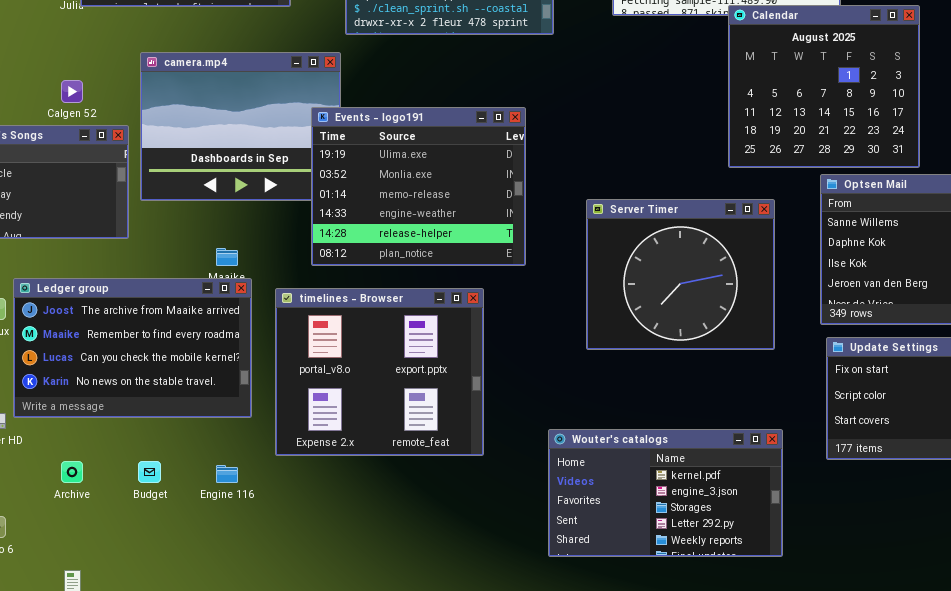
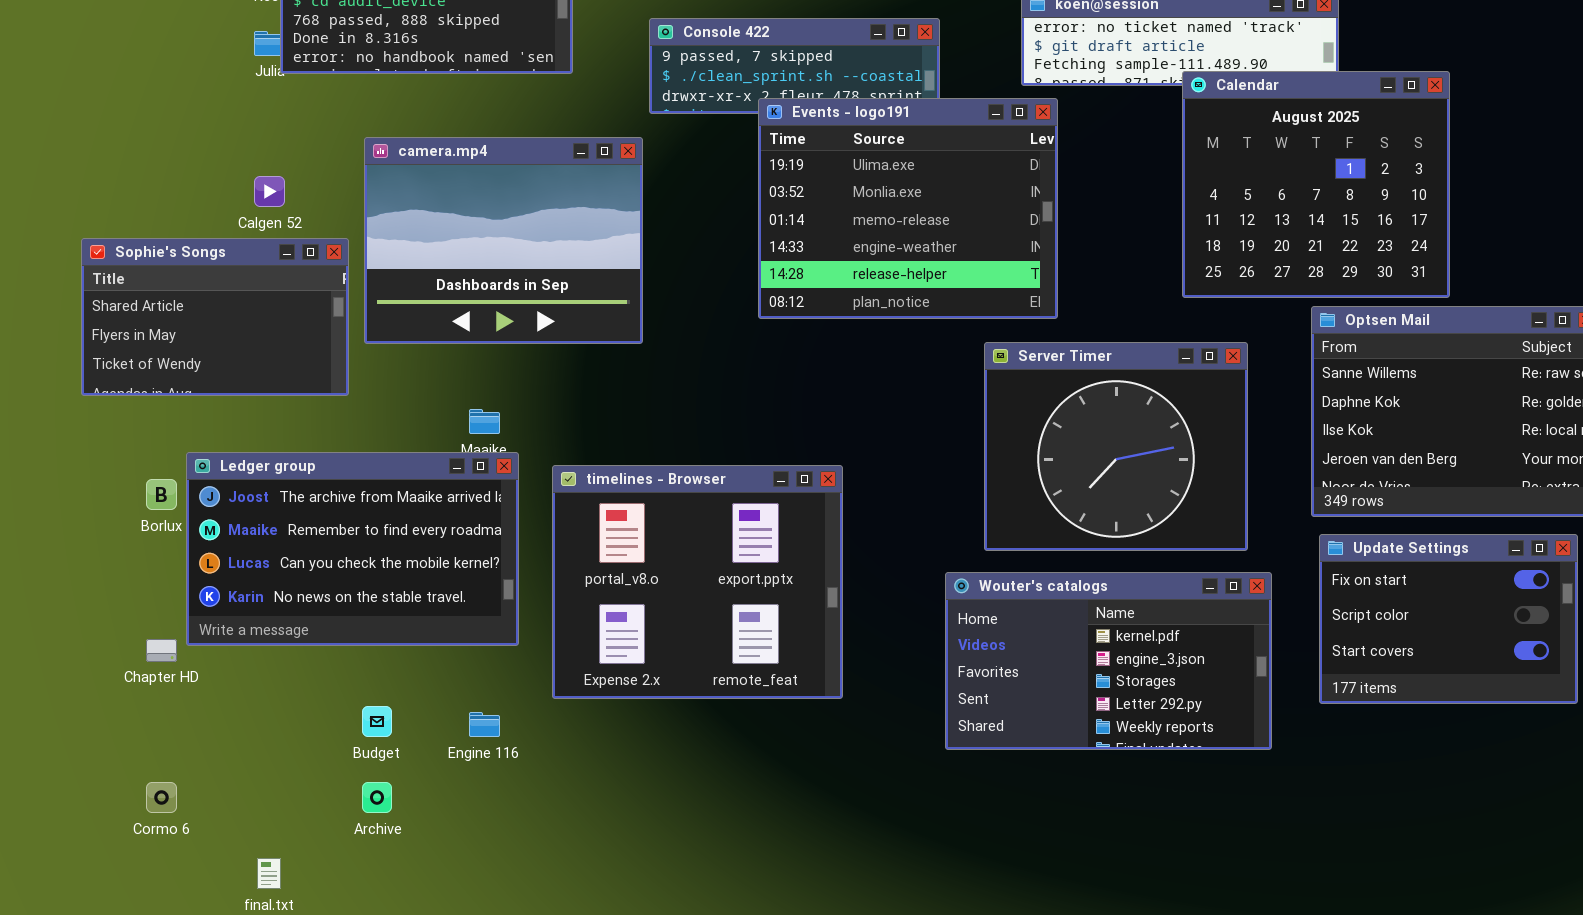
Events - logo191: [311,107,526,266] -> [758,98,1058,319], moved
Wouter's catalogs: [548,429,783,557] -> [945,572,1272,750], moved
Archive: [61,461,83,483] -> [362,782,392,813], moved

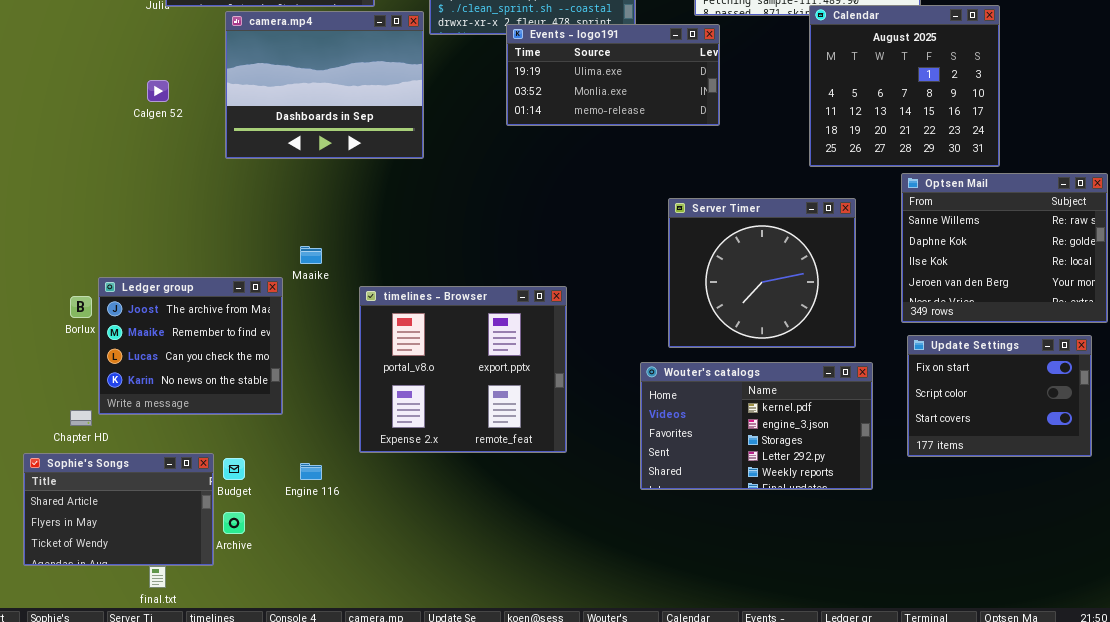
Events - logo191: [758,98,1058,319] -> [506,24,720,126], resized
camera.mp4: [364,137,643,344] -> [225,11,424,159], moved
Sophie's Songs: [81,238,349,396] -> [23,453,214,566], moved
Ledger group: [186,452,519,646] -> [98,277,283,415], resized

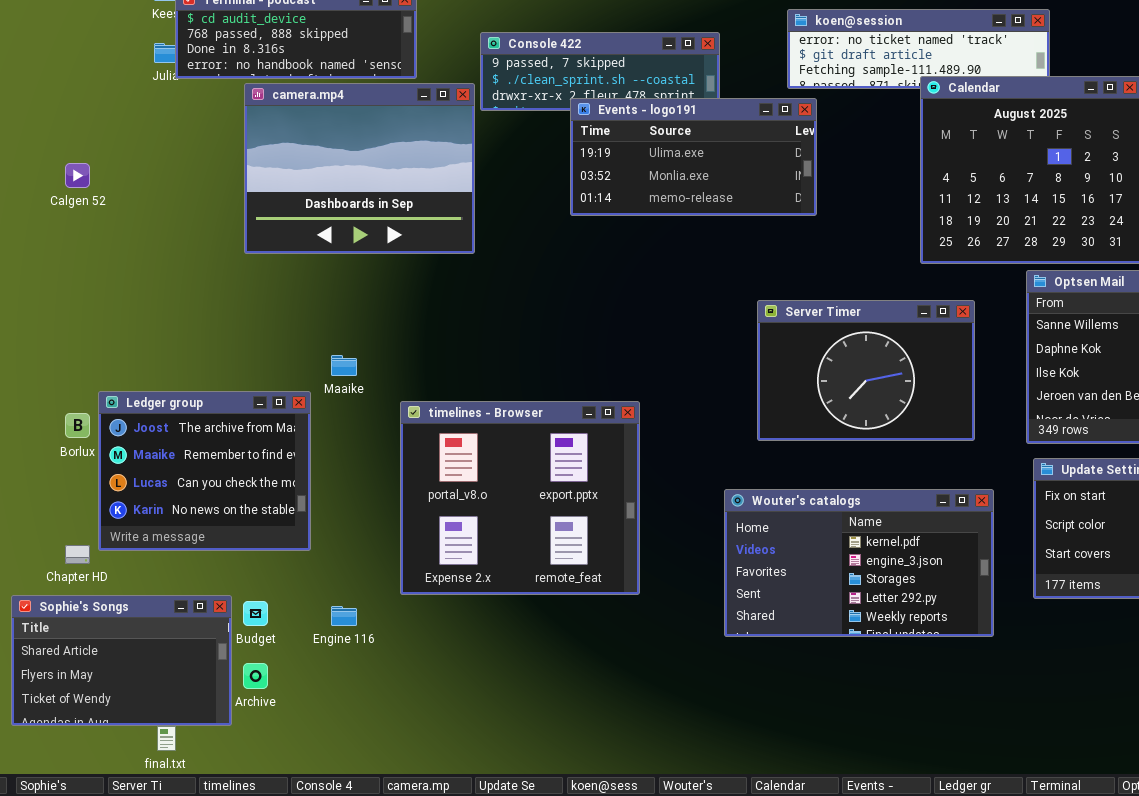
Calgen 52: [147,80,169,102] -> [65,163,90,188], moved
Server Timer: [668,198,856,348] -> [757,300,975,441], resized

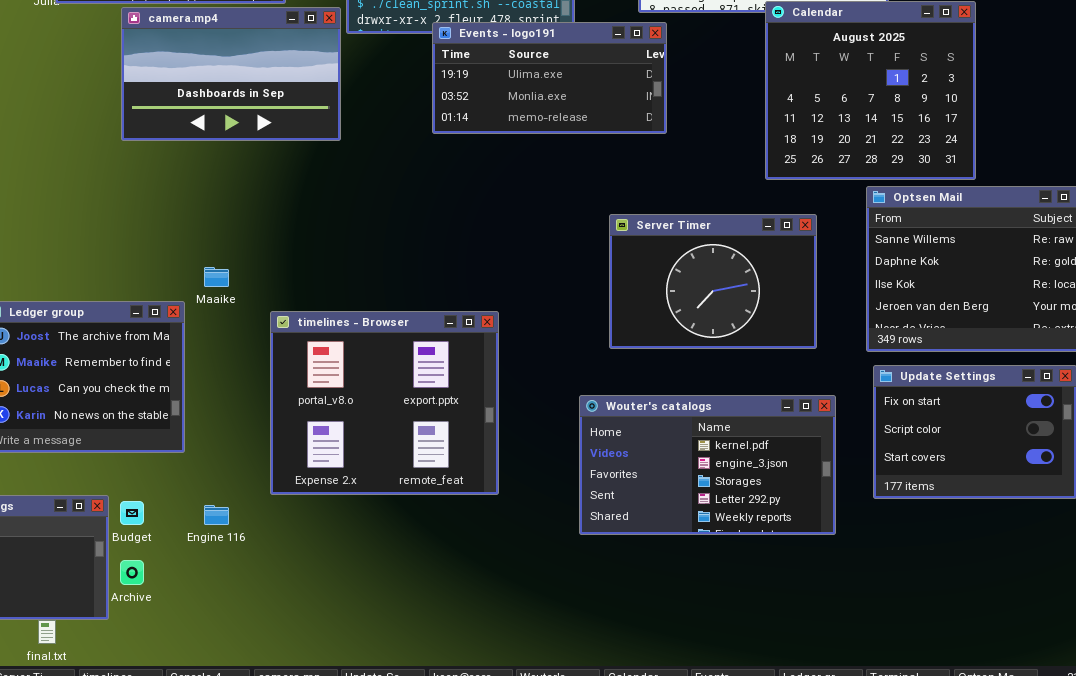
camera.mp4: [244,83,475,254] -> [121,7,341,141], resized

